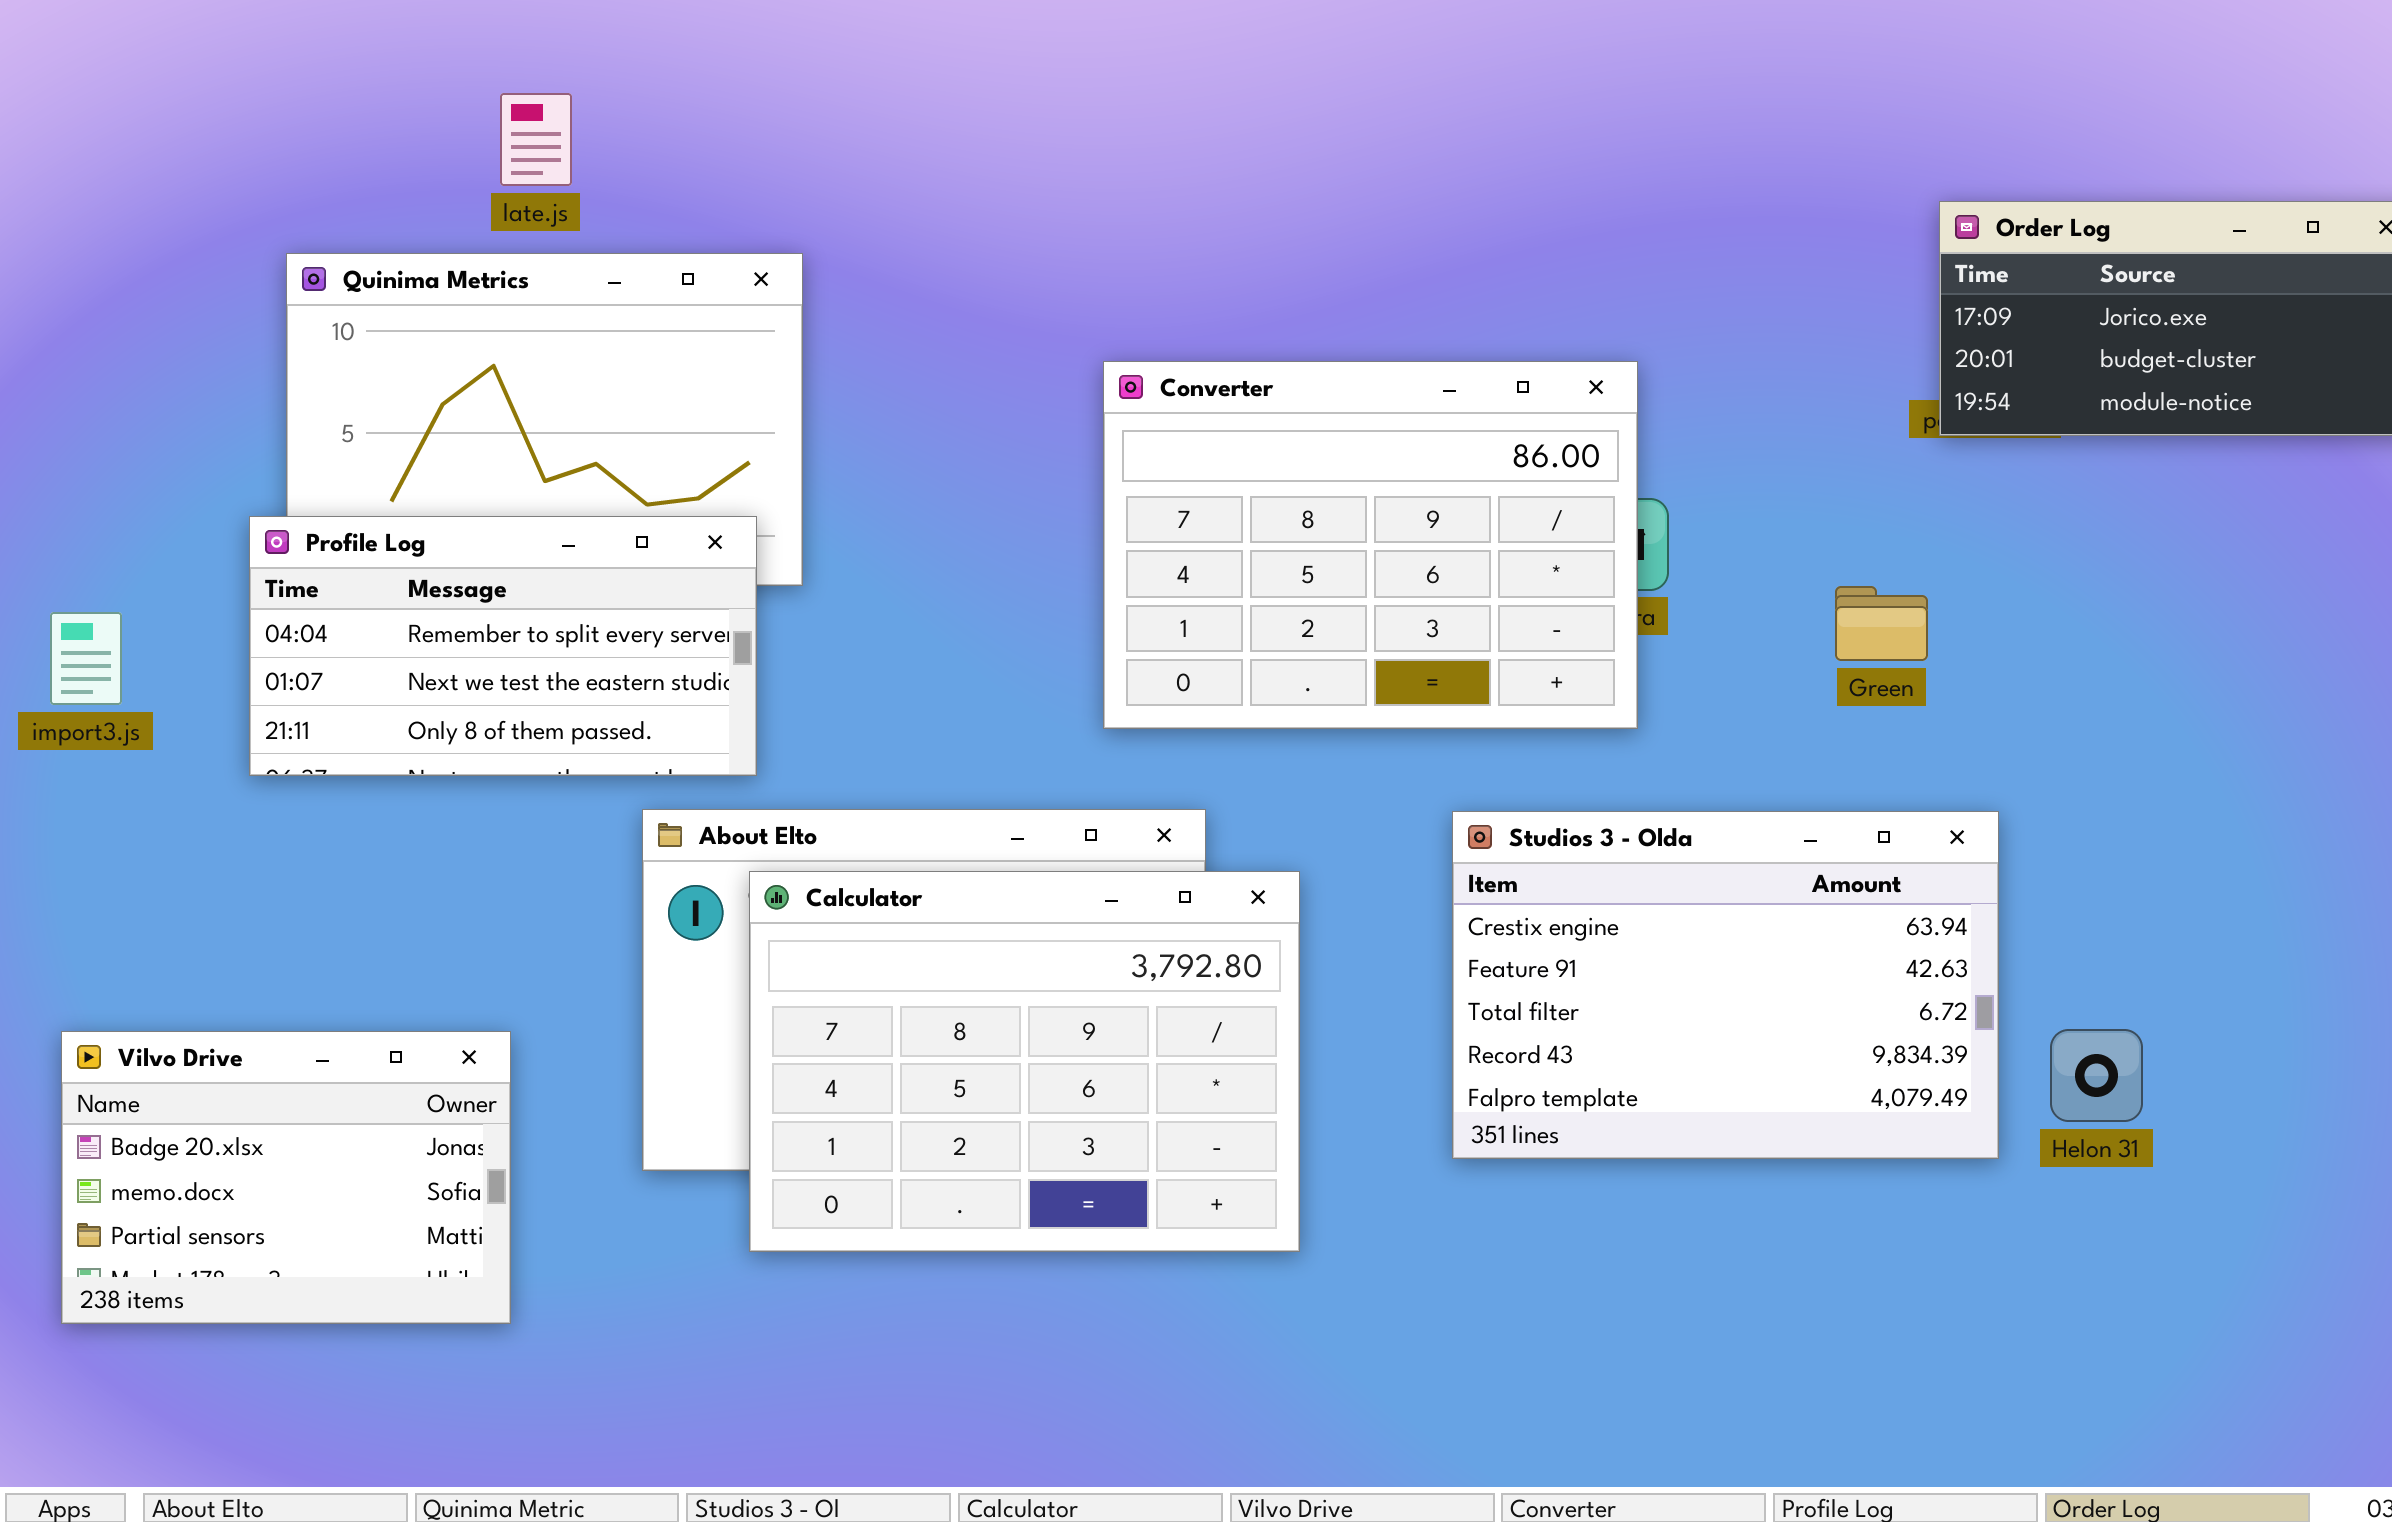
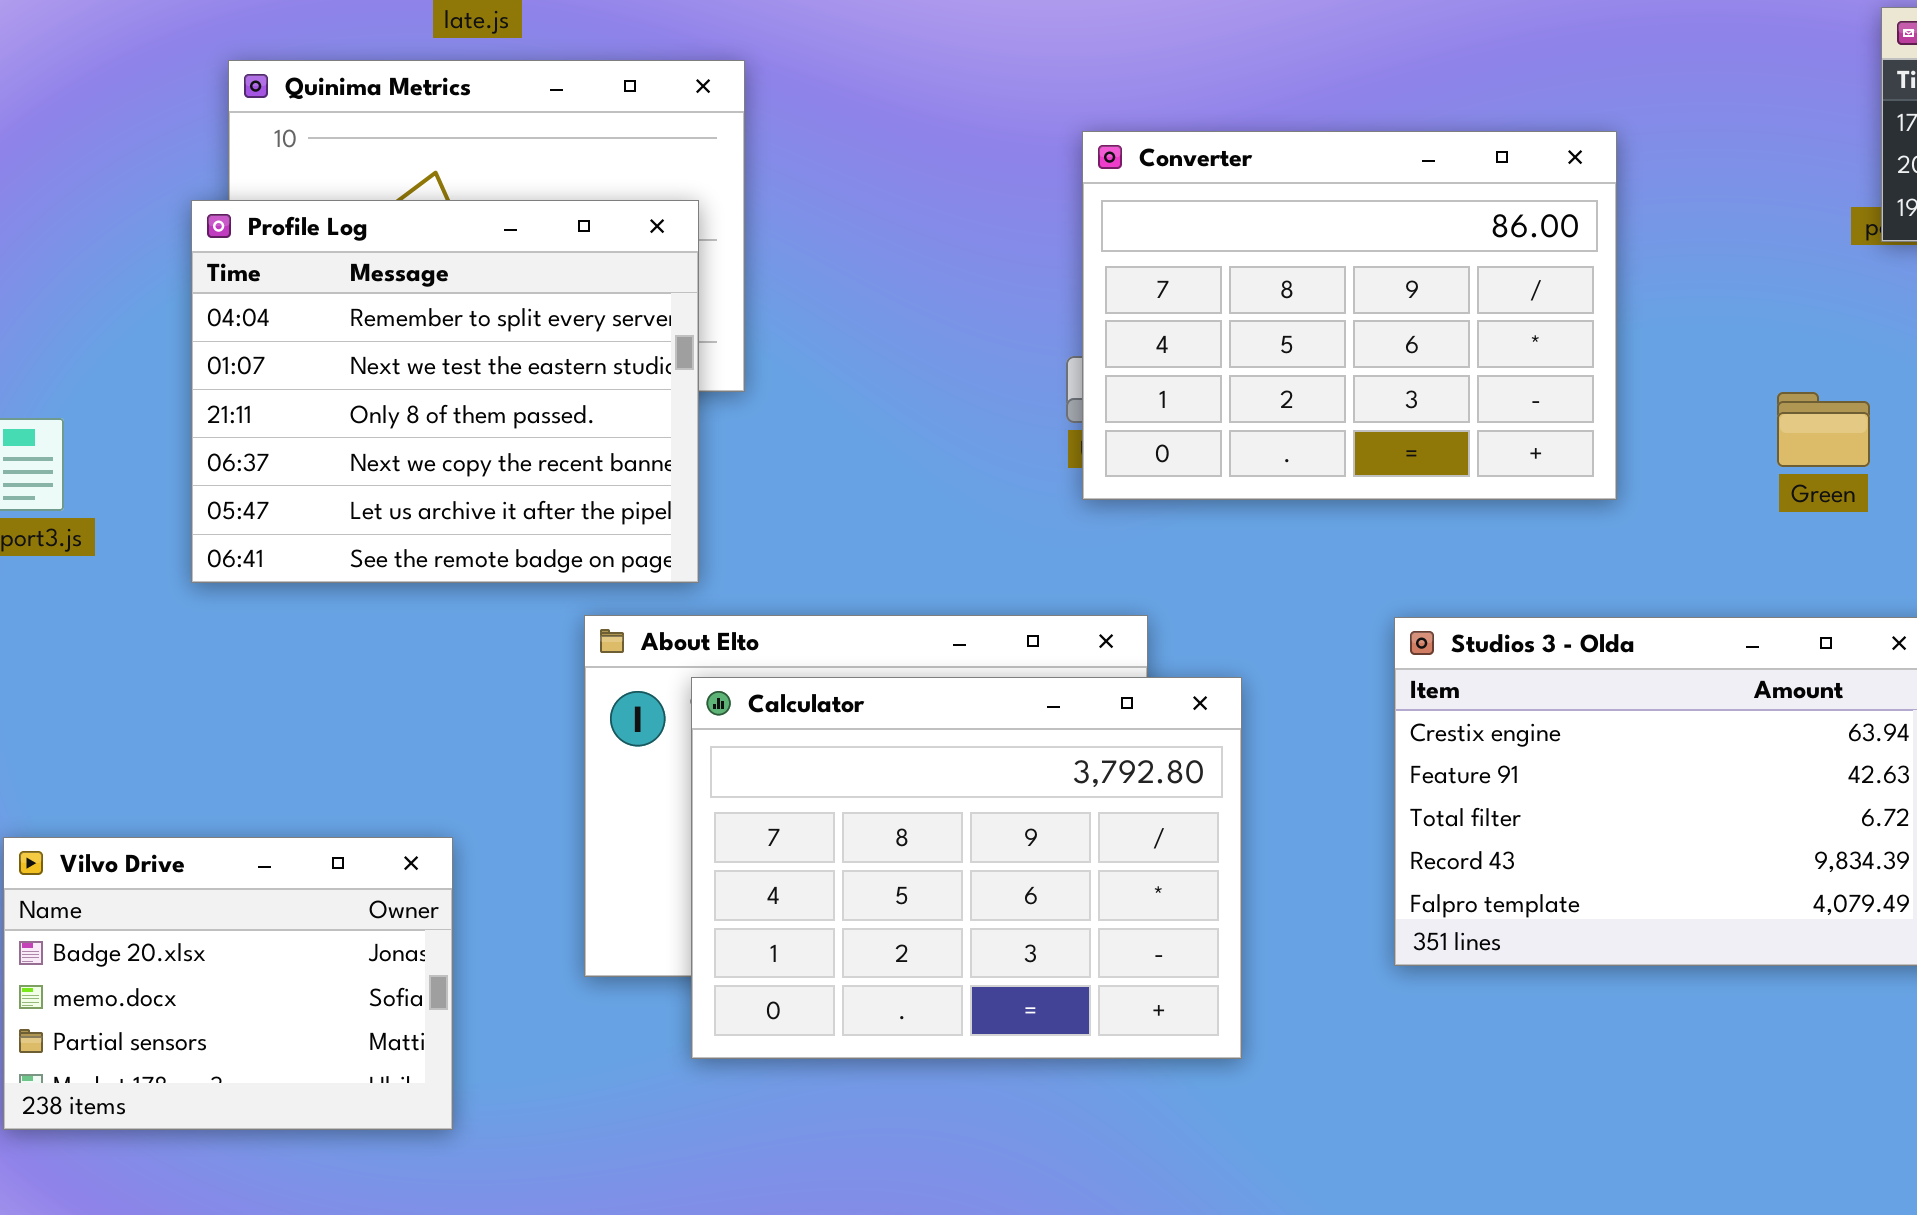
Converter: [1103,361,1638,729] -> [1082,131,1617,500], moved
Profile Log: [249,516,757,776] -> [191,200,699,583], resized

